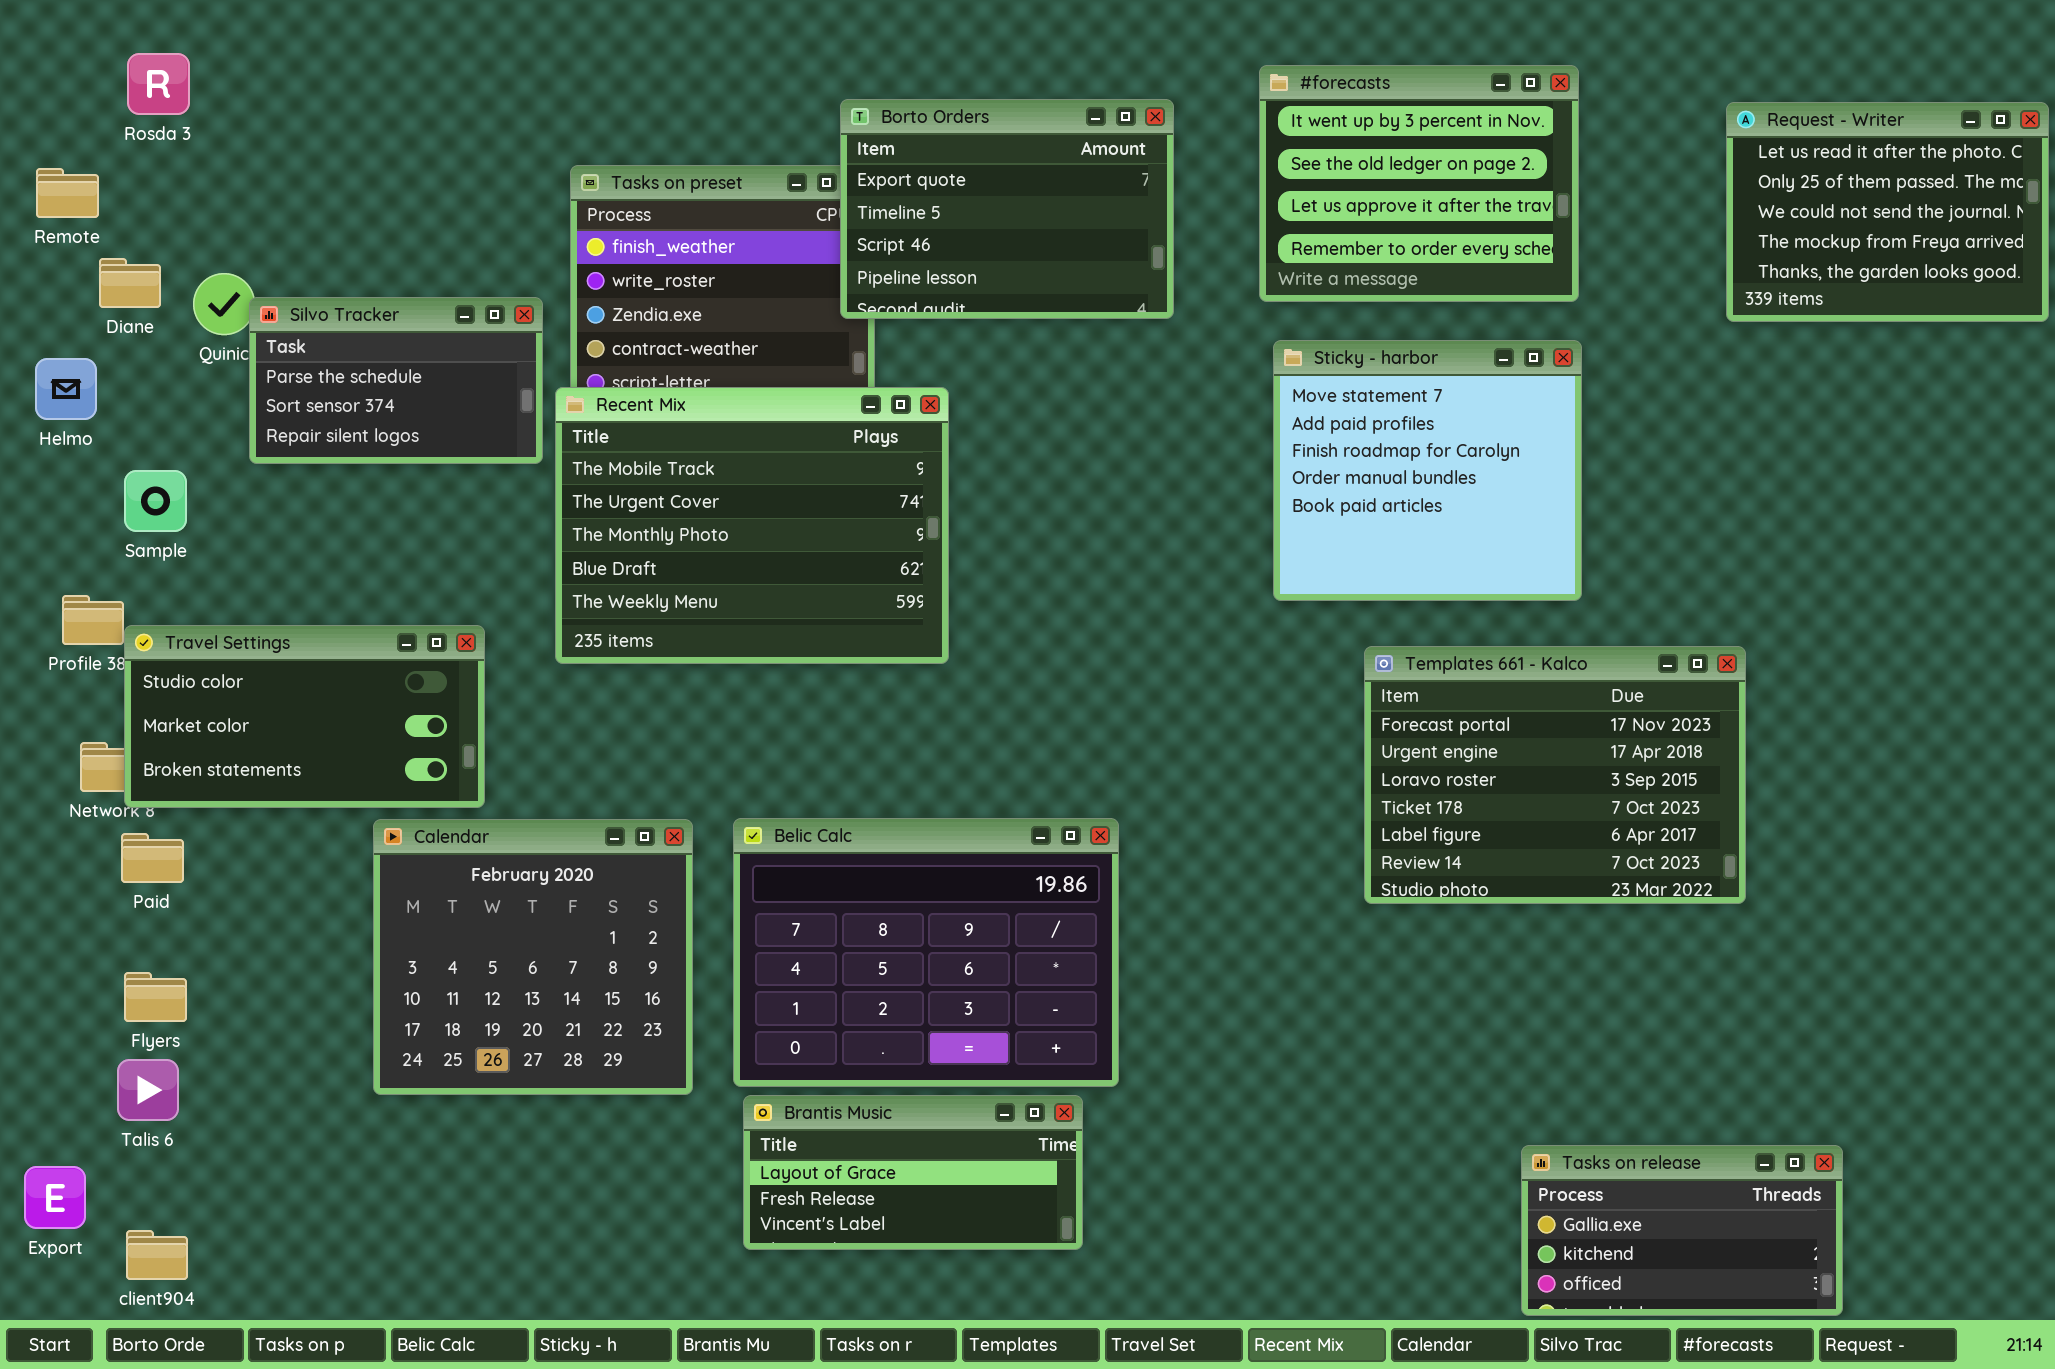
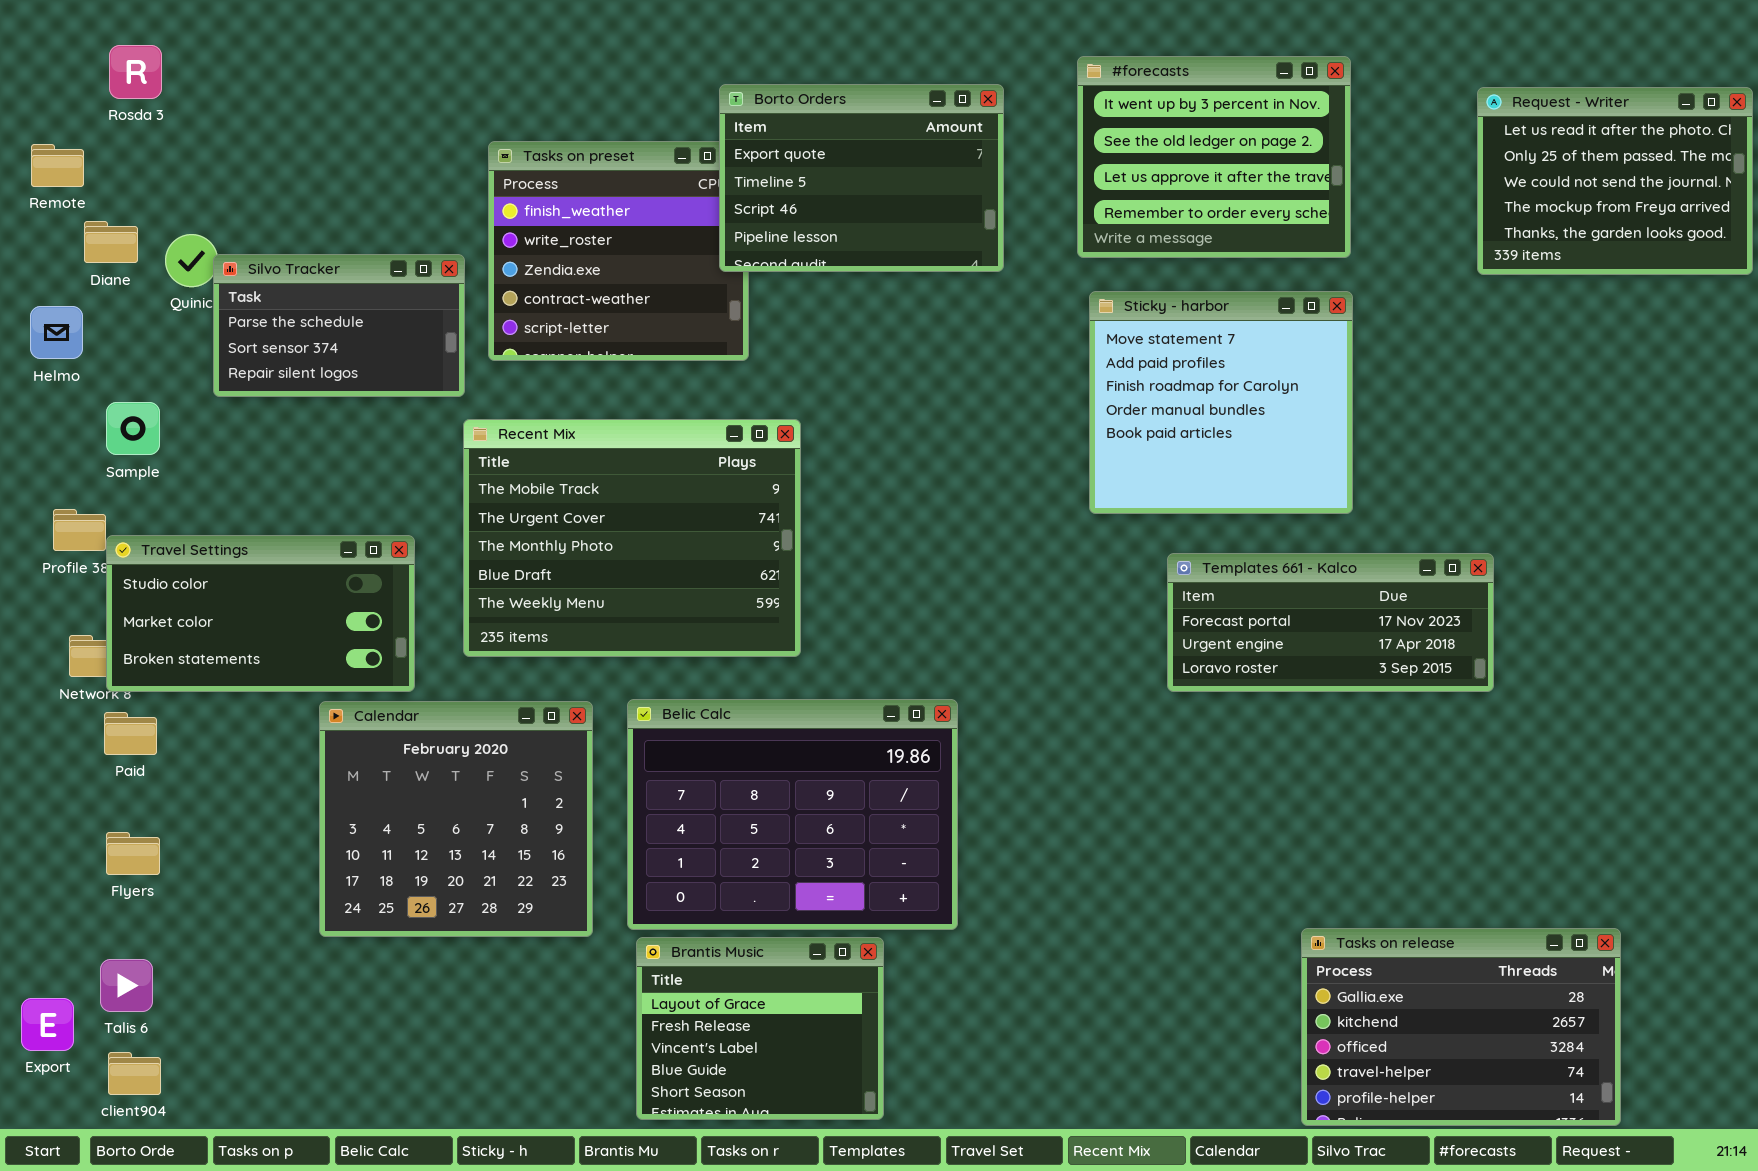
Recent Mix: [555,387,949,664] -> [463,419,801,657], moved
Templates 661 - Kalco: [1364,646,1746,904] -> [1167,553,1494,692], resized
Talis 6: [117,1059,179,1121] -> [100,959,153,1012], moved
Brantis Music: [743,1095,1083,1250] -> [636,937,884,1120], resized
Tasks on release: [1521,1145,1843,1316] -> [1301,928,1621,1126], resized

